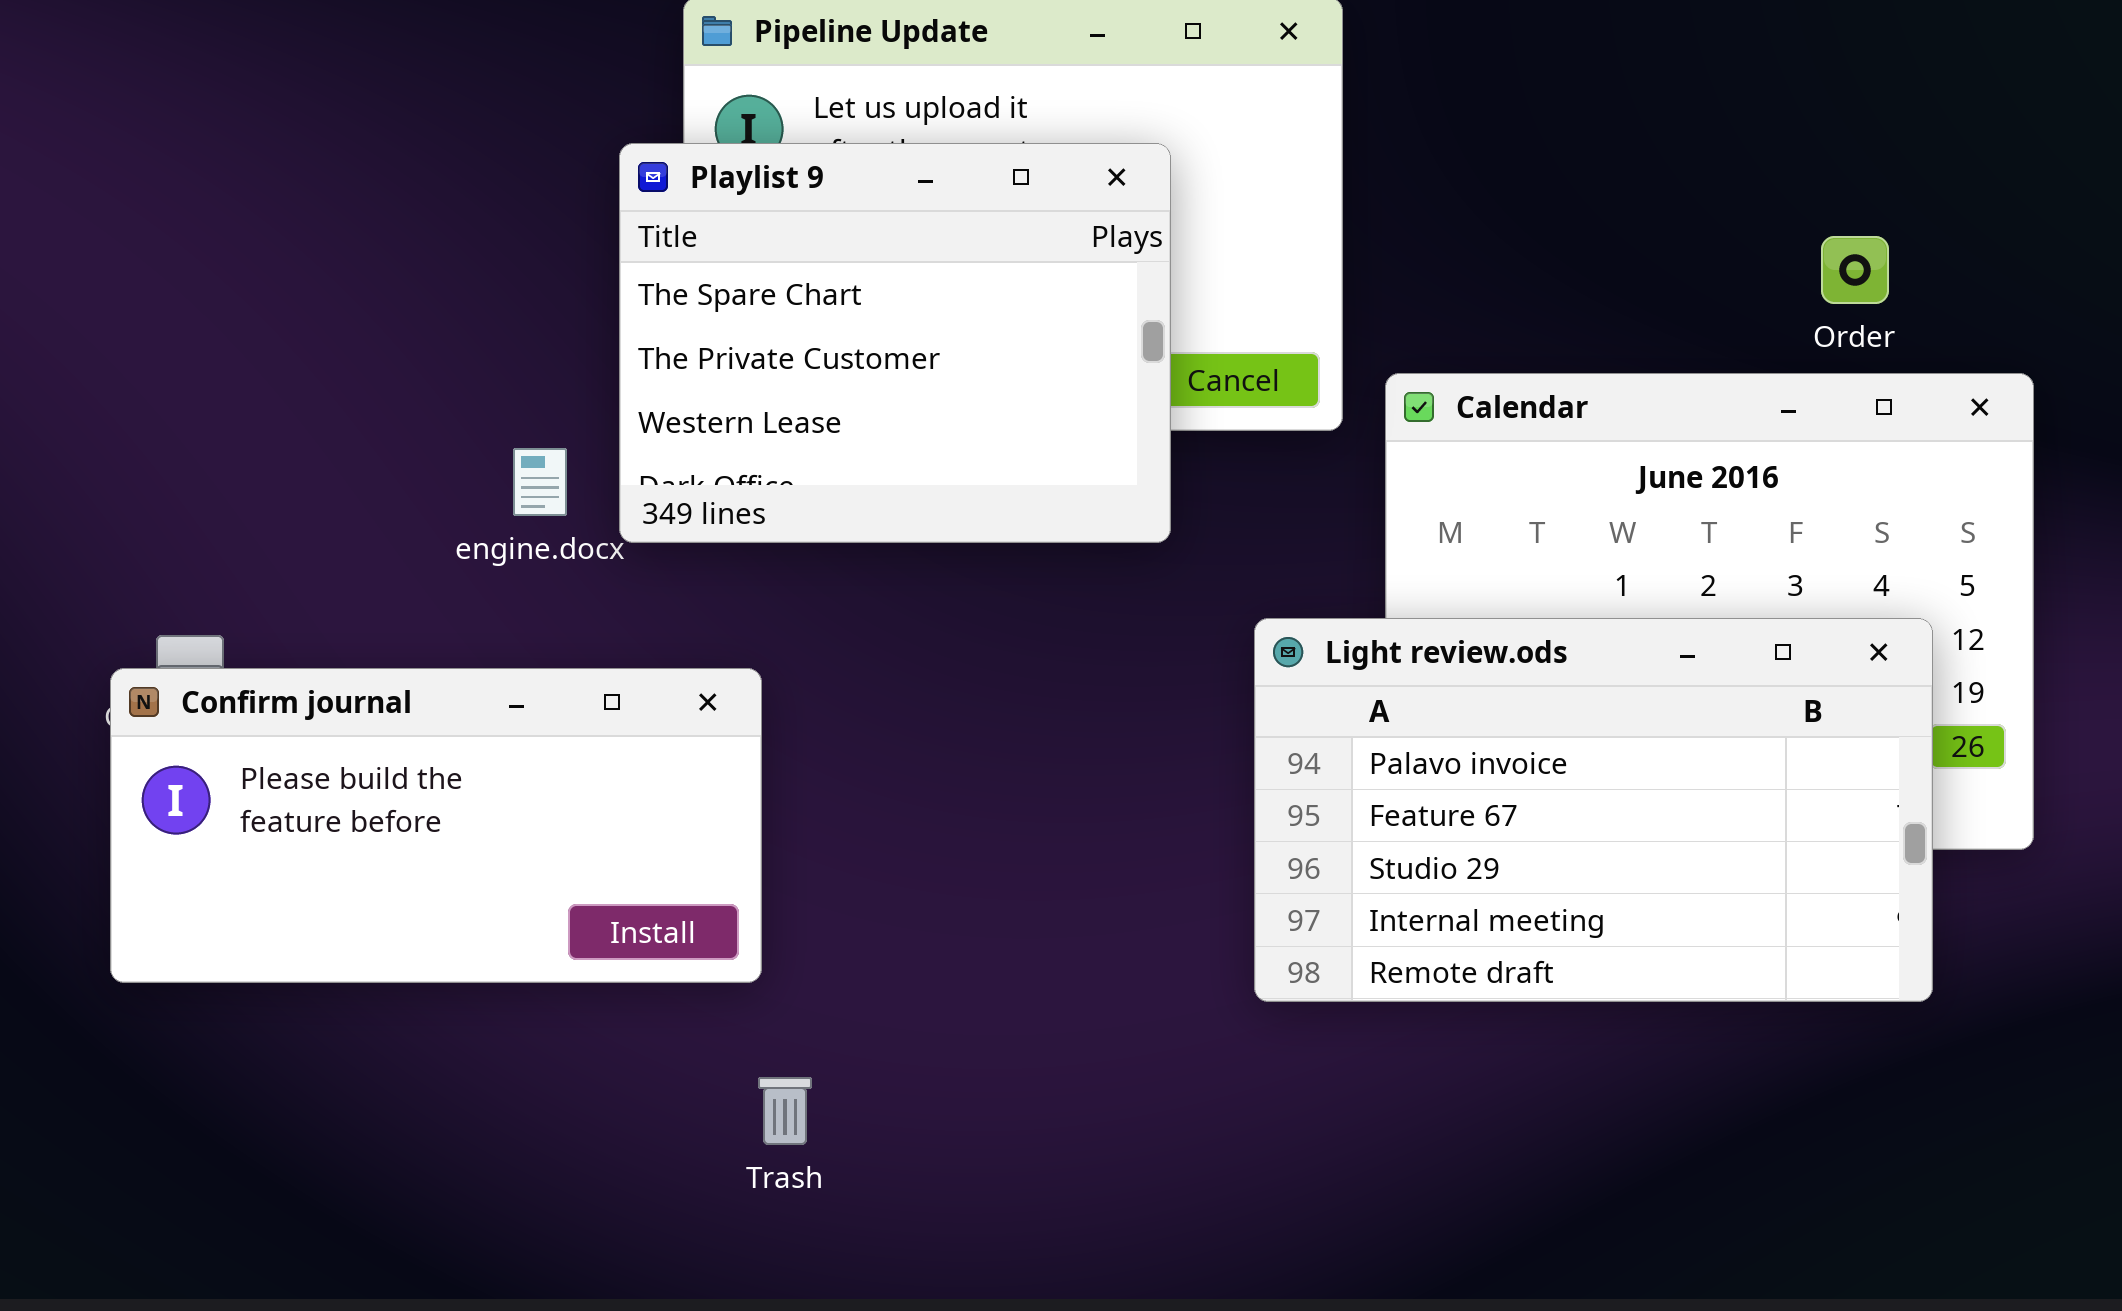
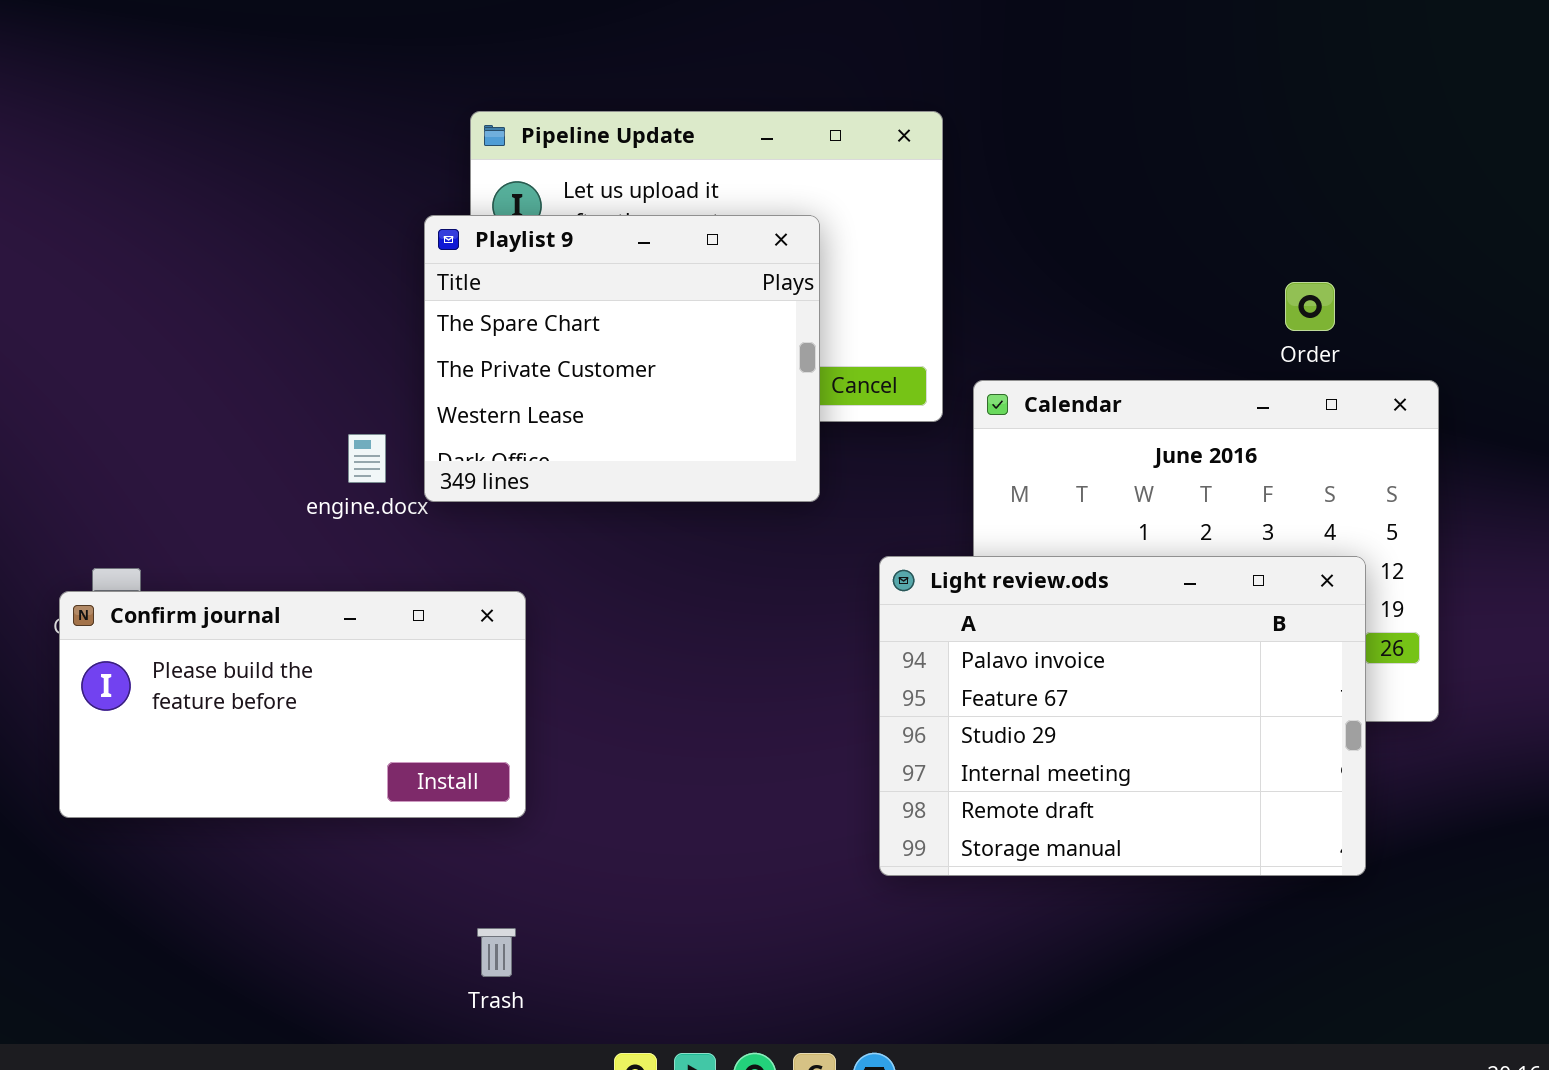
Light review.ods: [1254,618,1933,1002] -> [879,556,1366,876], resized
Trash: [758,1077,812,1145] -> [477,928,516,977], moved

